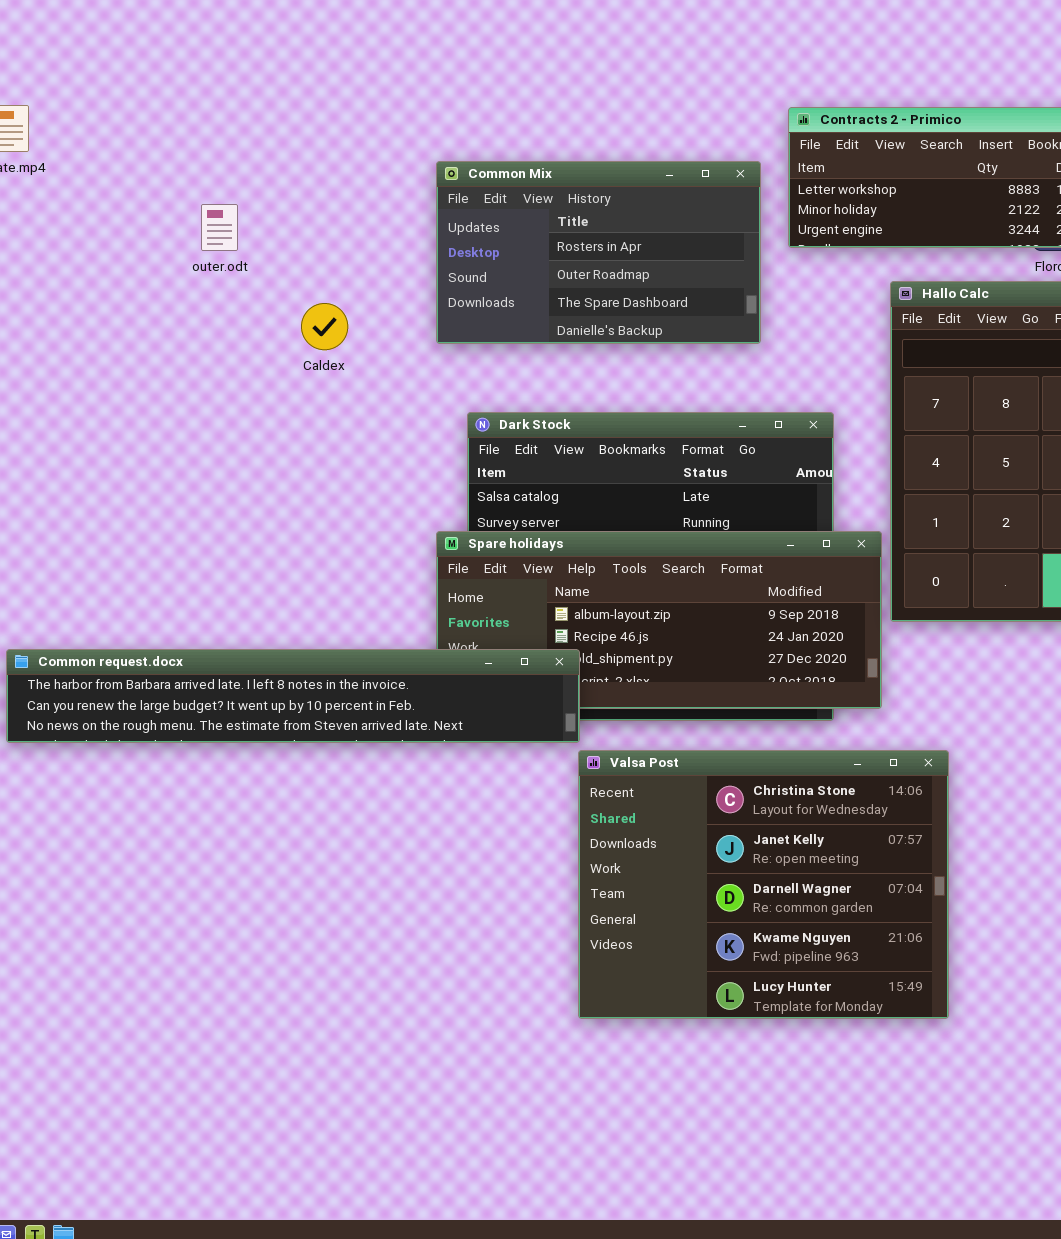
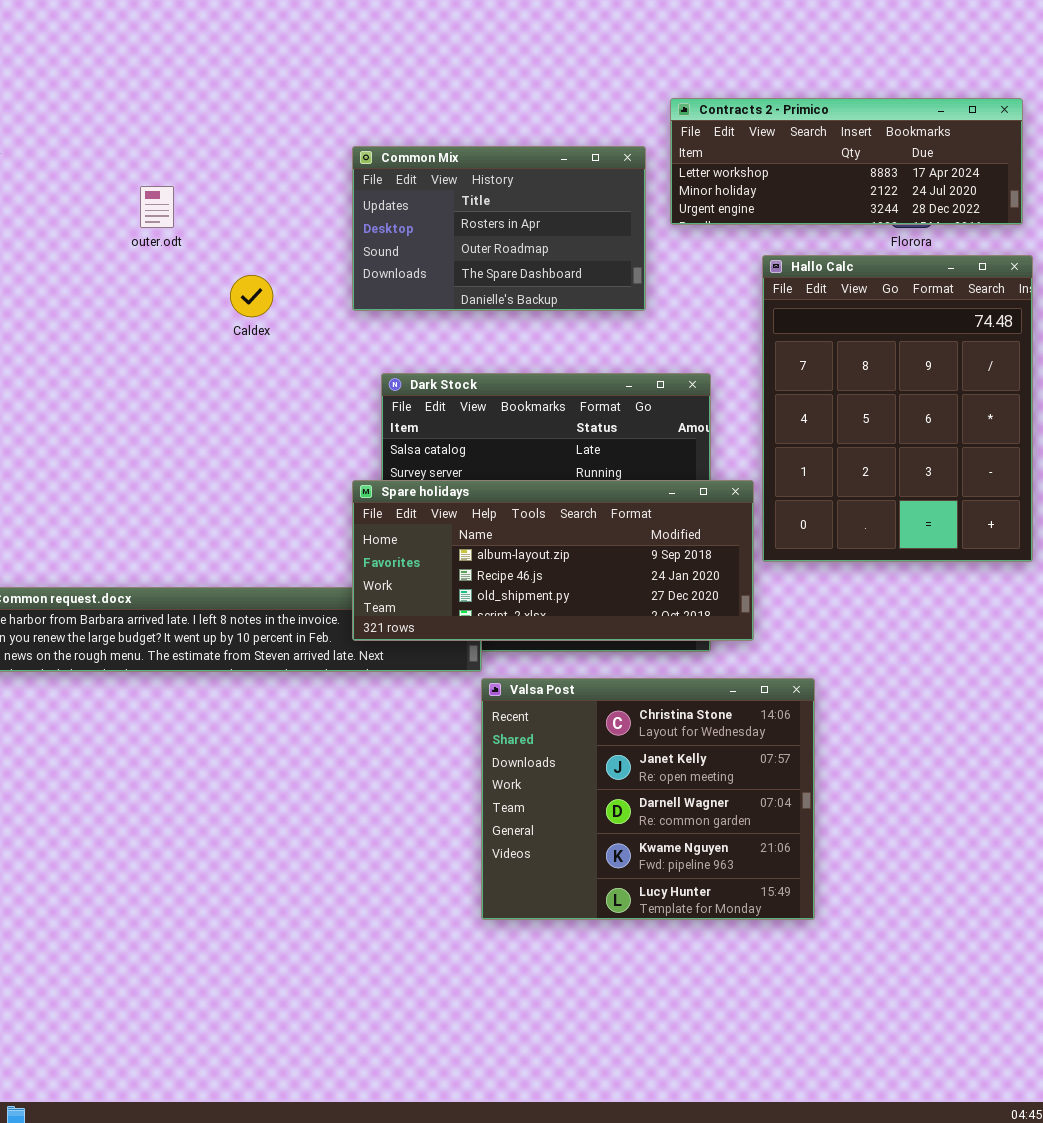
Spare holidays: [436,531,882,709] -> [352,480,754,641], raised

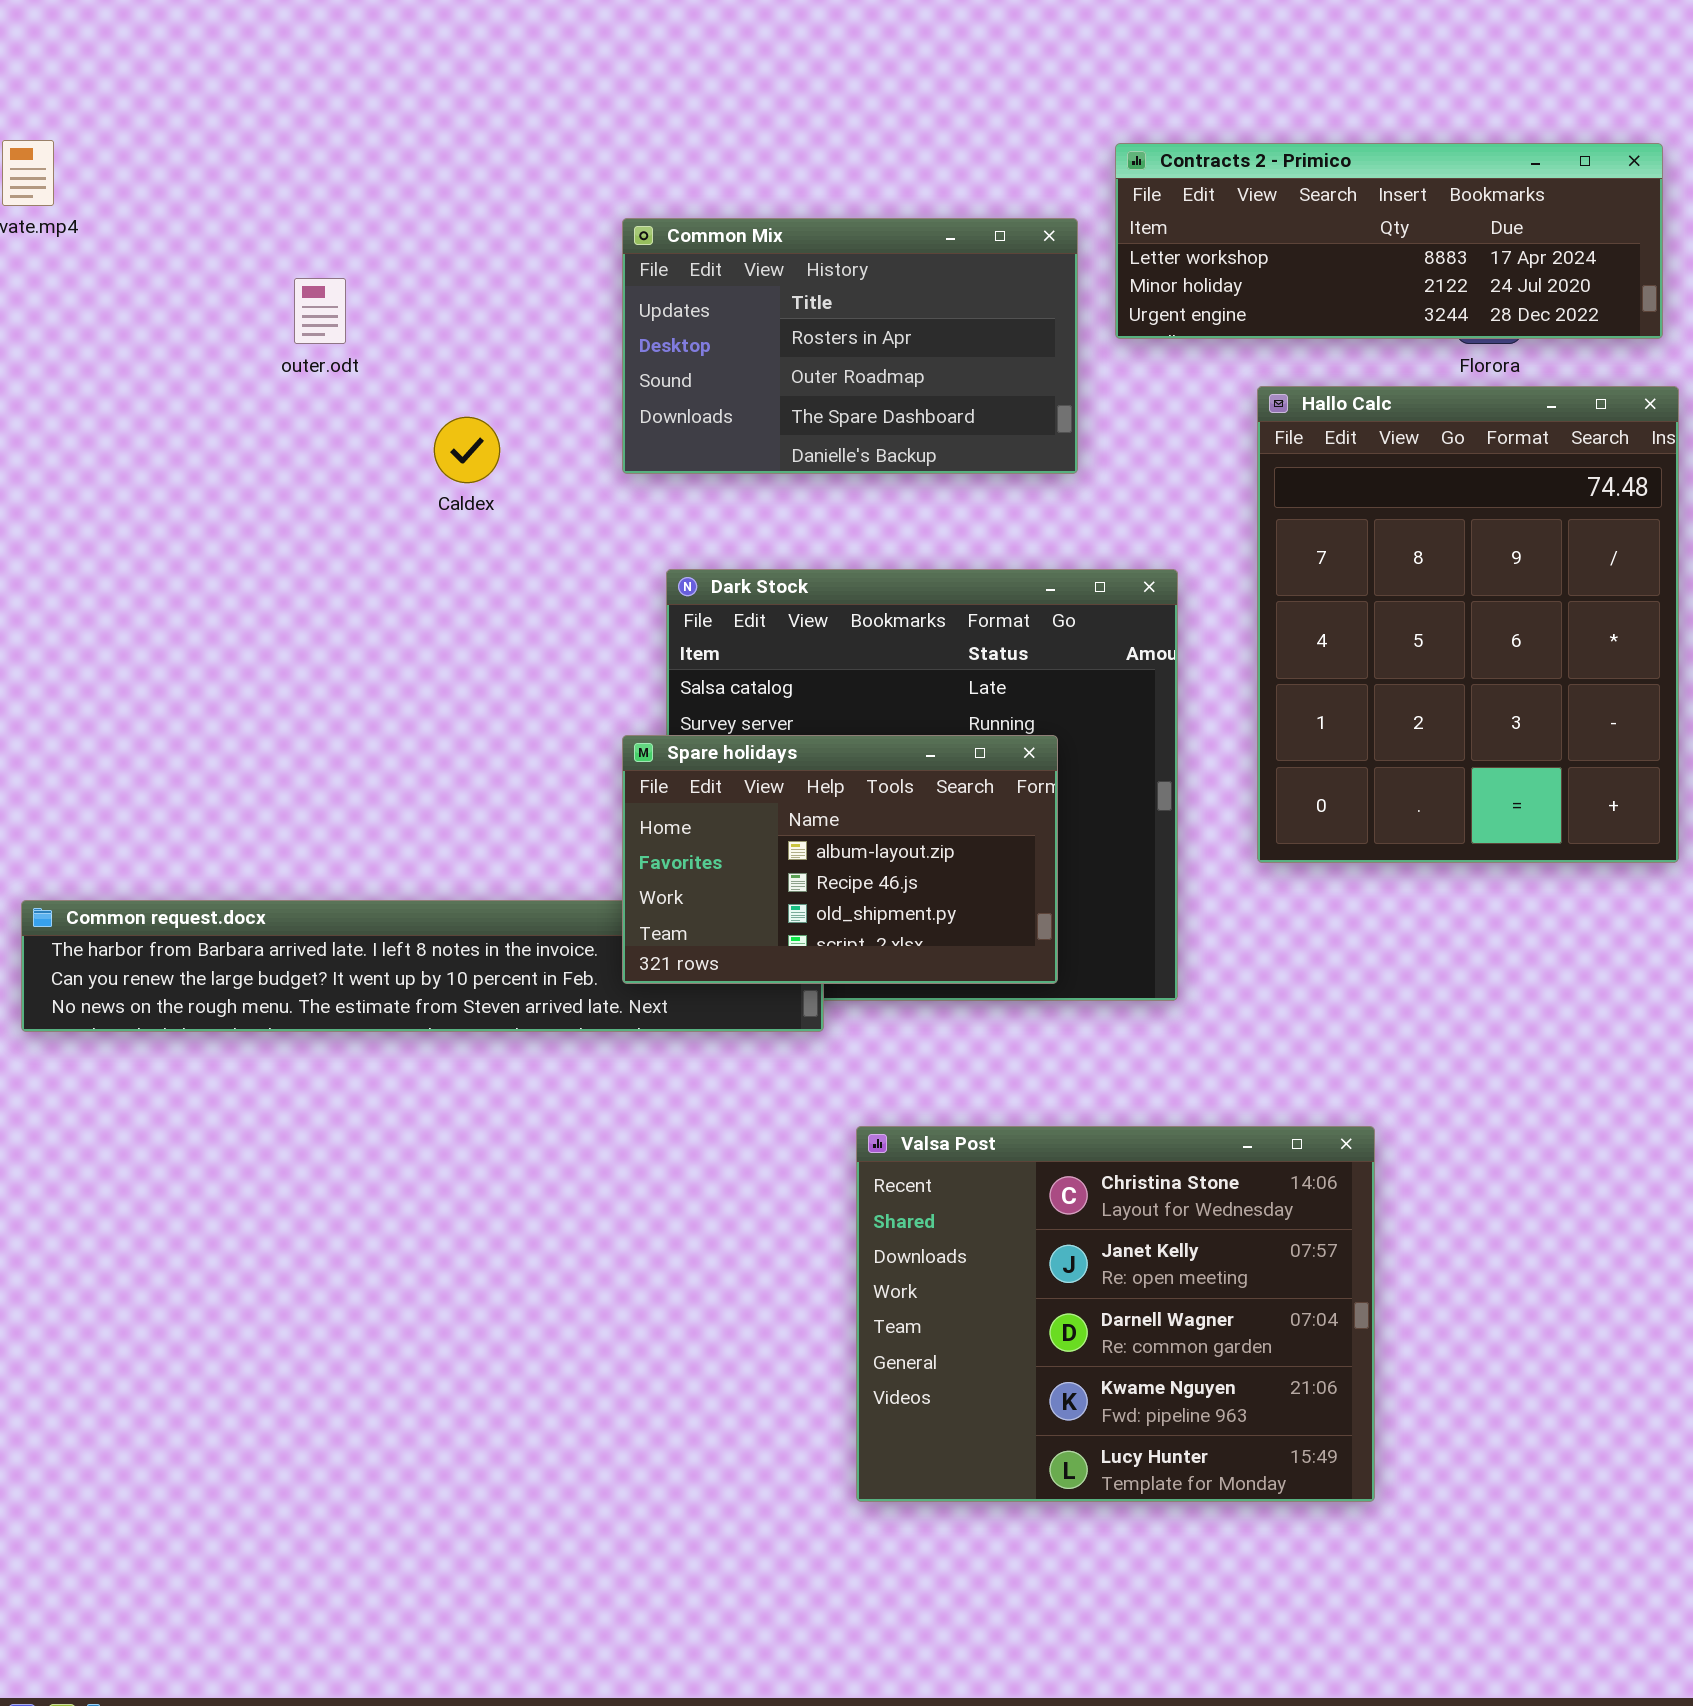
Spare holidays: [352,480,754,641] -> [622,735,1058,984], resized
Valsa Post: [481,678,815,920] -> [856,1126,1375,1502], moved

